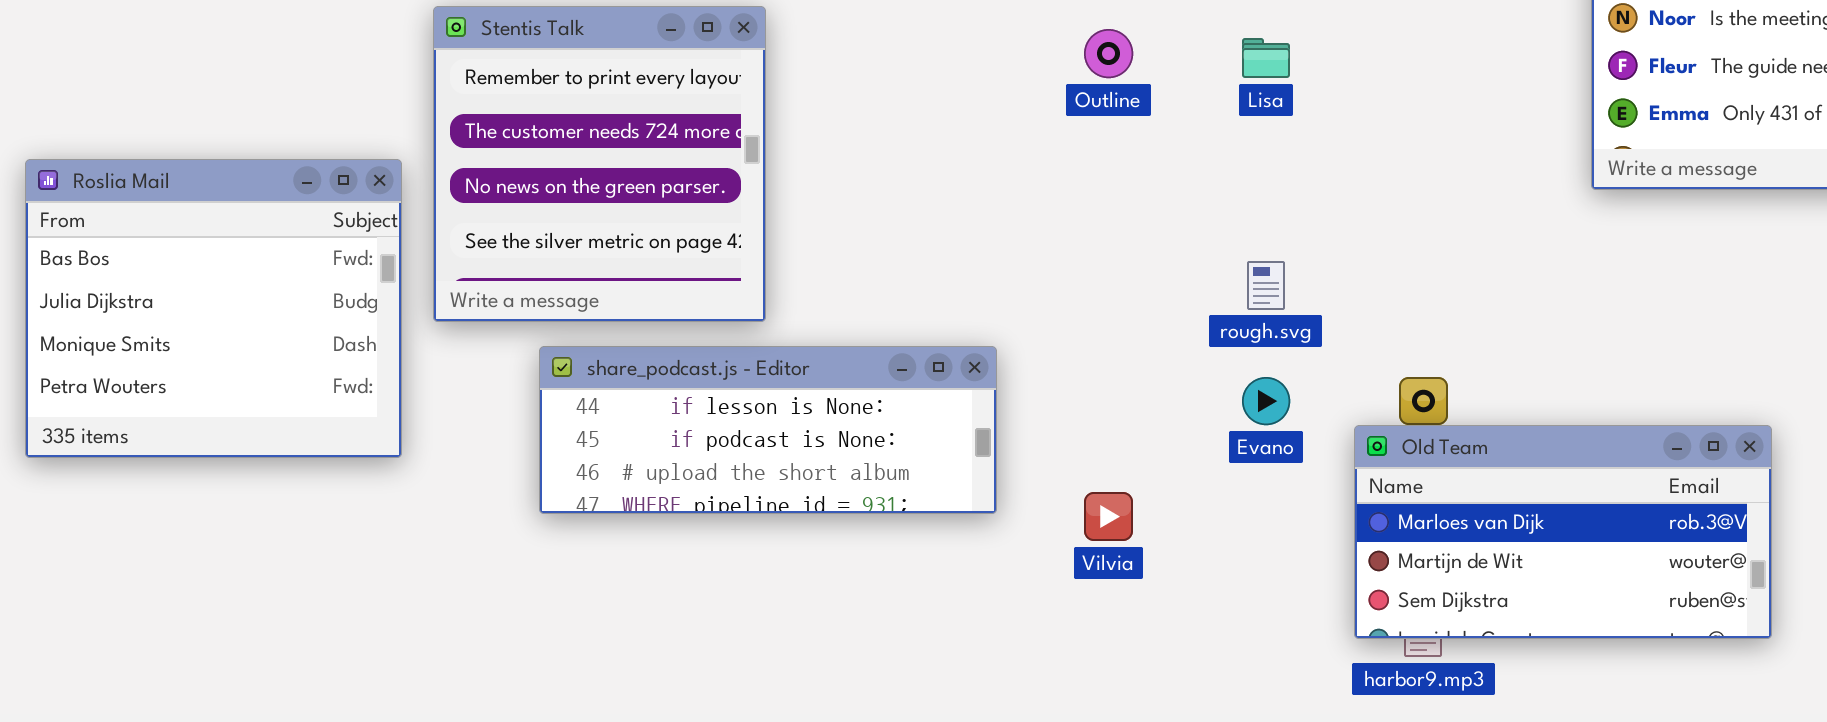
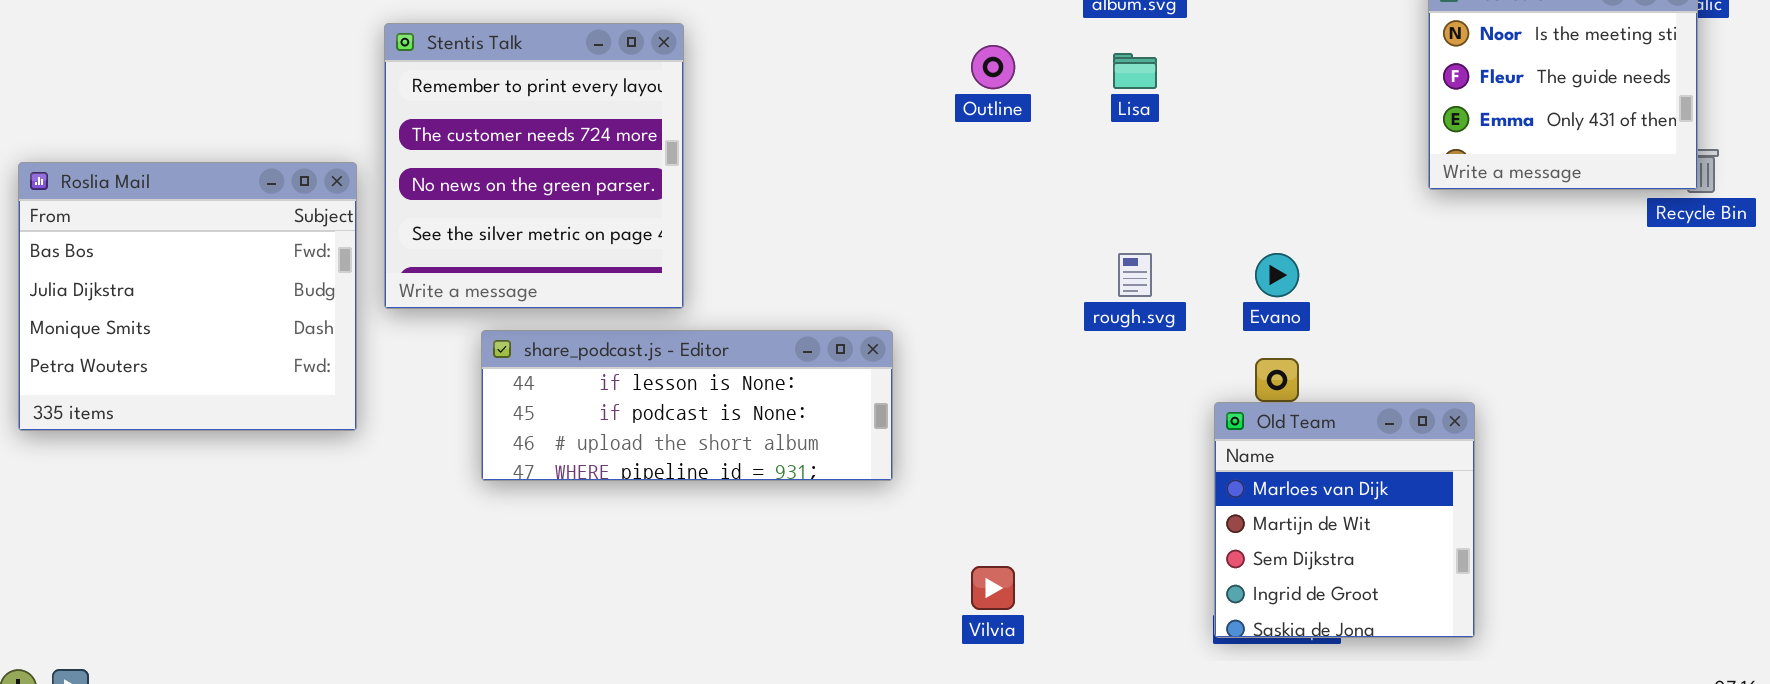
Evano: [1242,377,1290,425] -> [1255,253,1299,297], moved
Old Team: [1354,425,1772,639] -> [1214,402,1475,638], resized
Vilvia: [1084,492,1133,541] -> [971,566,1015,610], moved

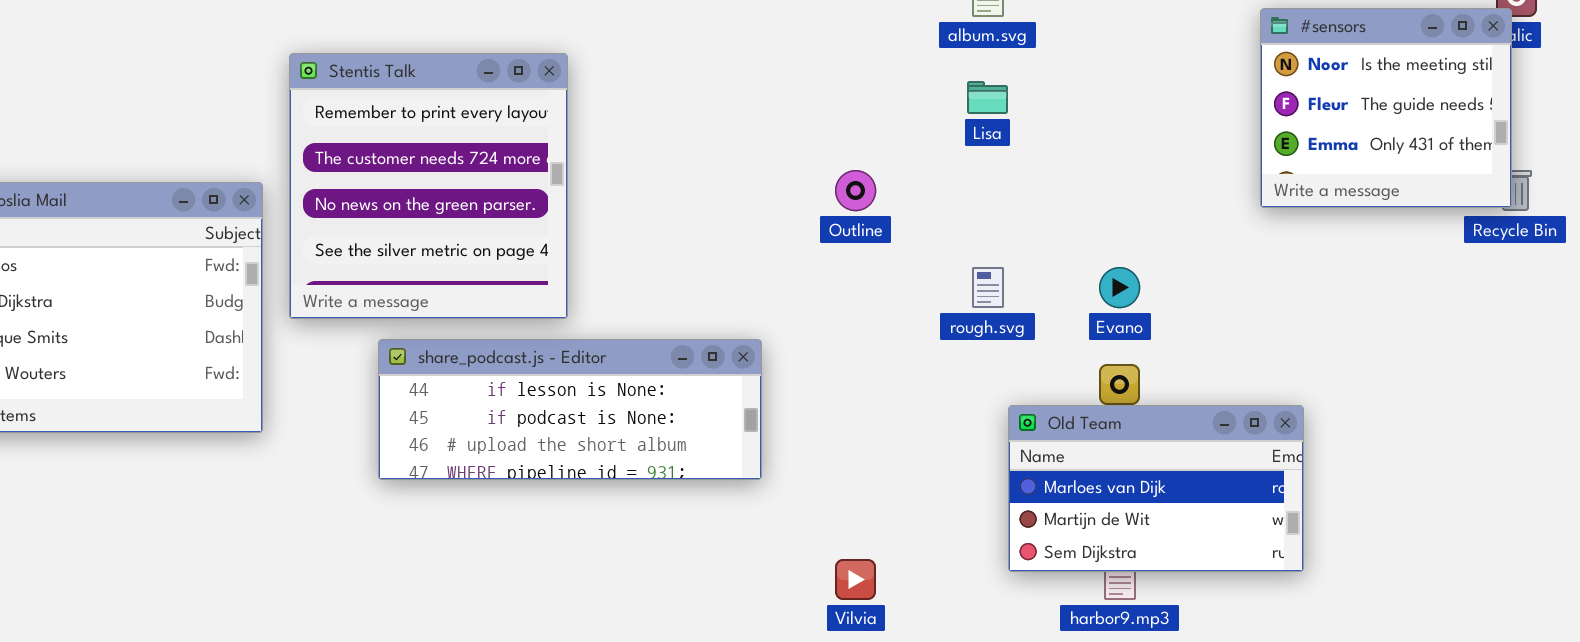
Outline: [971,45,1015,89] -> [835,170,876,211], moved
Old Team: [1214,402,1475,638] -> [1008,405,1304,572], resized

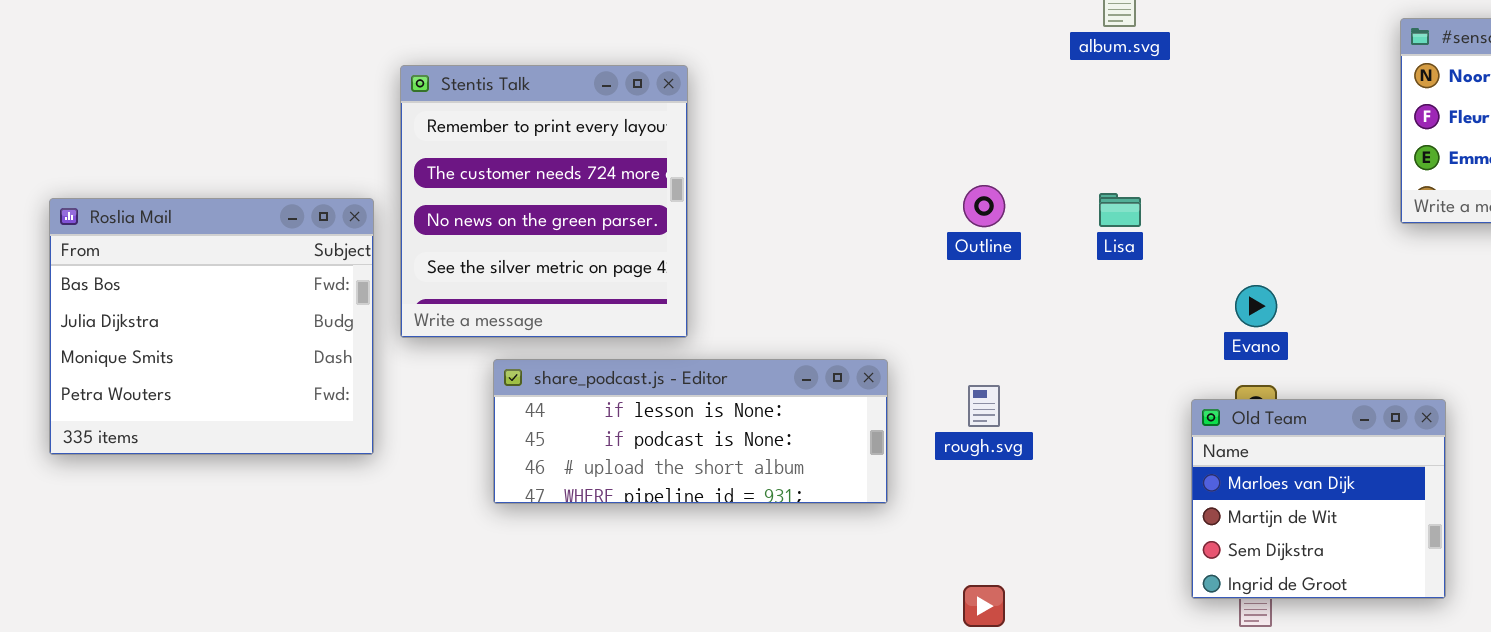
Lisa: [967,81,1008,114] -> [1099,193,1141,227], moved
rough.svg: [972,267,1004,308] -> [968,385,1000,427], moved
Old Team: [1008,405,1304,572] -> [1191,399,1446,599], resized

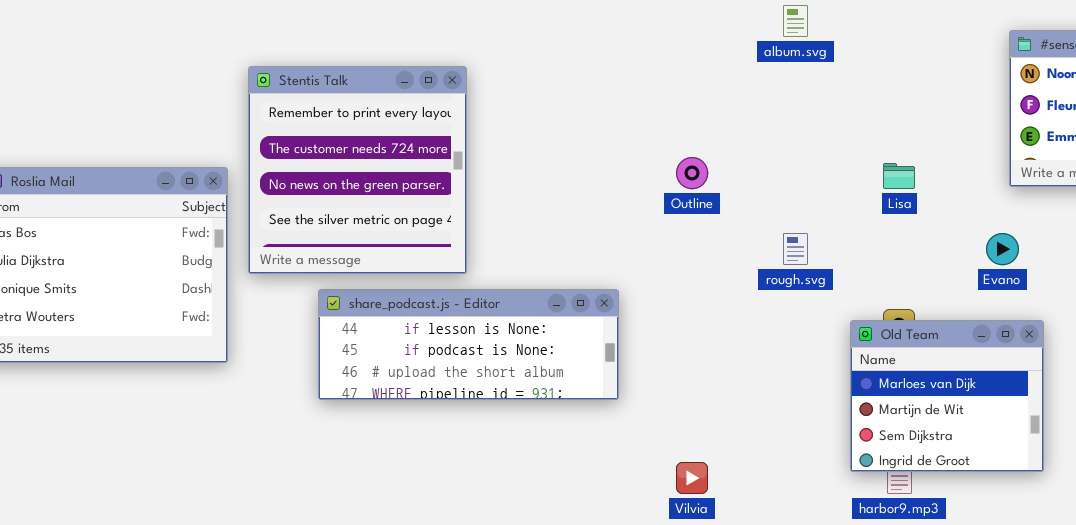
Lisa: [1099,193,1141,227] -> [883,163,915,189], moved
Evano: [1235,285,1277,327] -> [986,233,1019,265], moved
rough.svg: [968,385,1000,427] -> [783,233,808,265], moved

